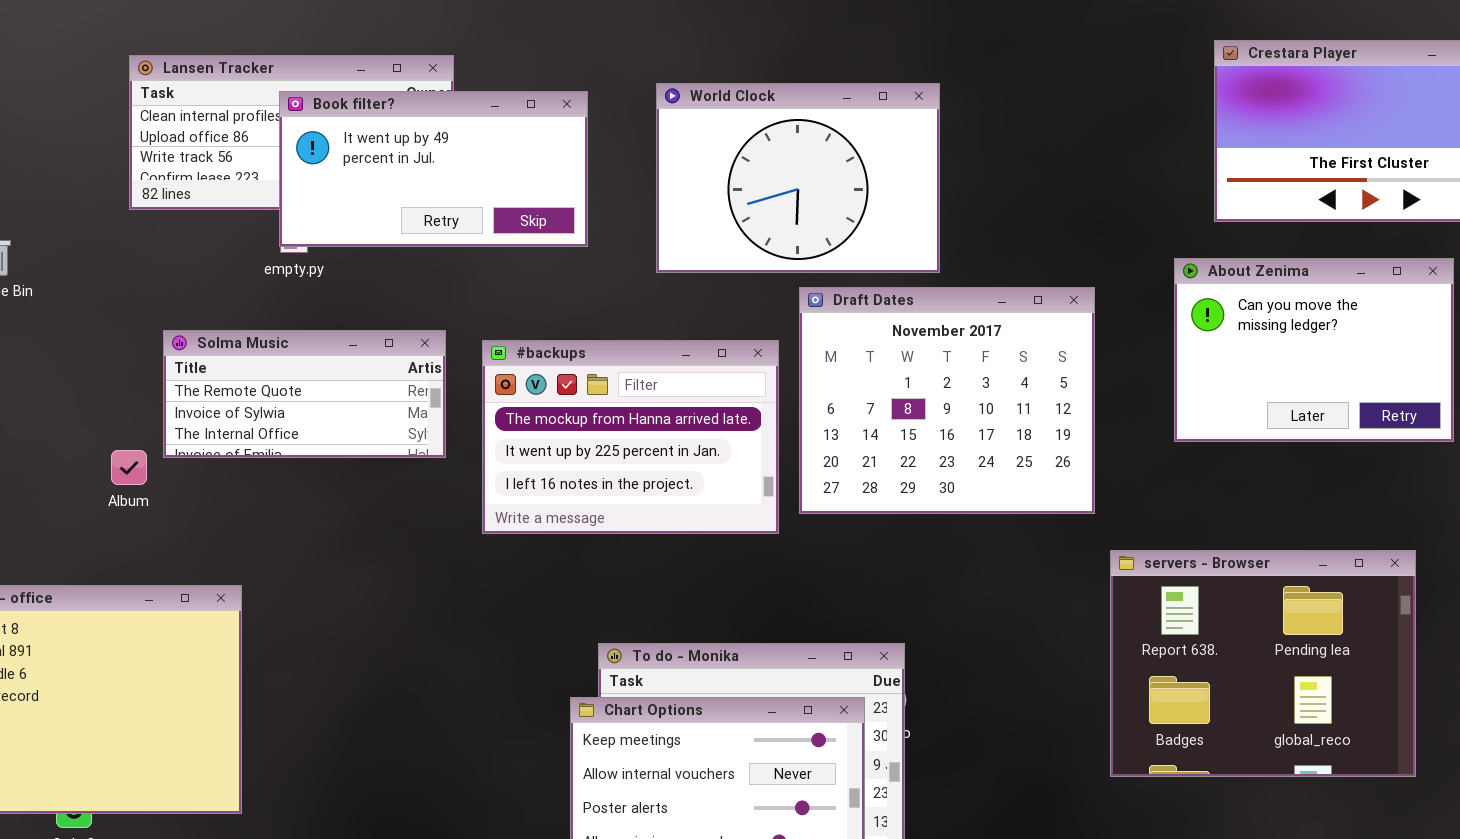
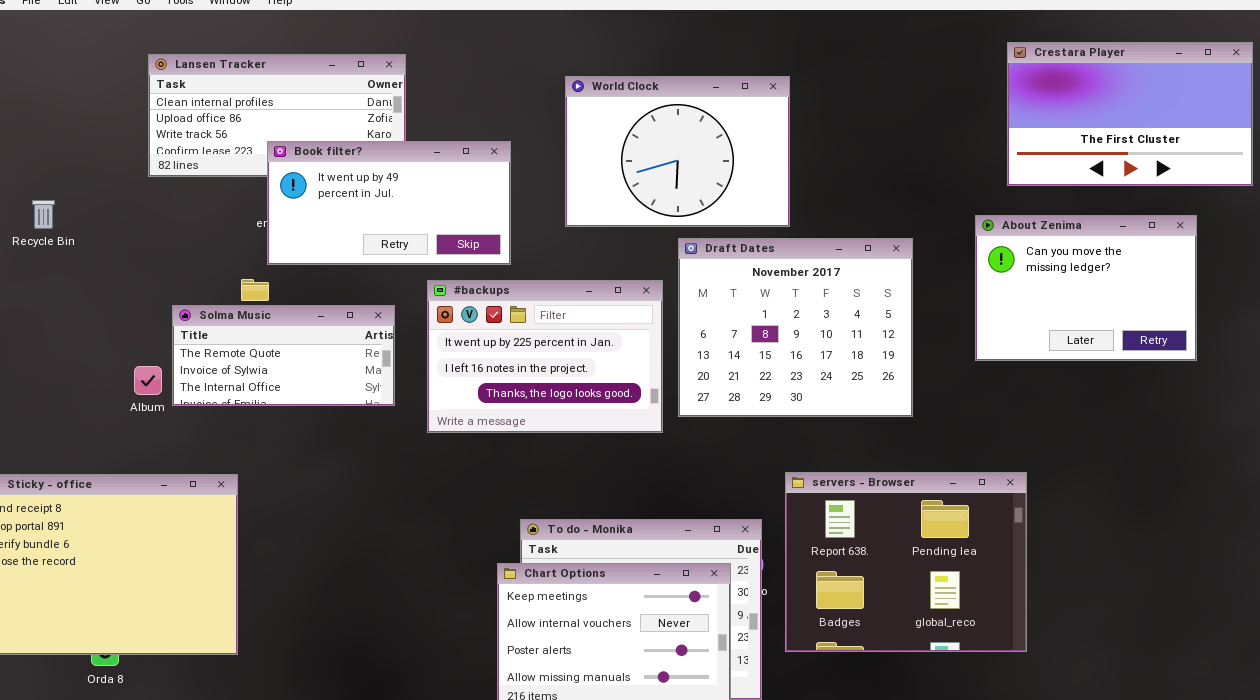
Book filter?: [279,91,588,247] -> [267,141,511,265], moved
Solma Music: [163,330,446,458] -> [172,305,395,406], moved
#backups: [482,340,779,534] -> [427,280,663,433], scrolled down 1 row
servers - Browser: [1110,550,1416,777] -> [785,472,1027,652], moved

